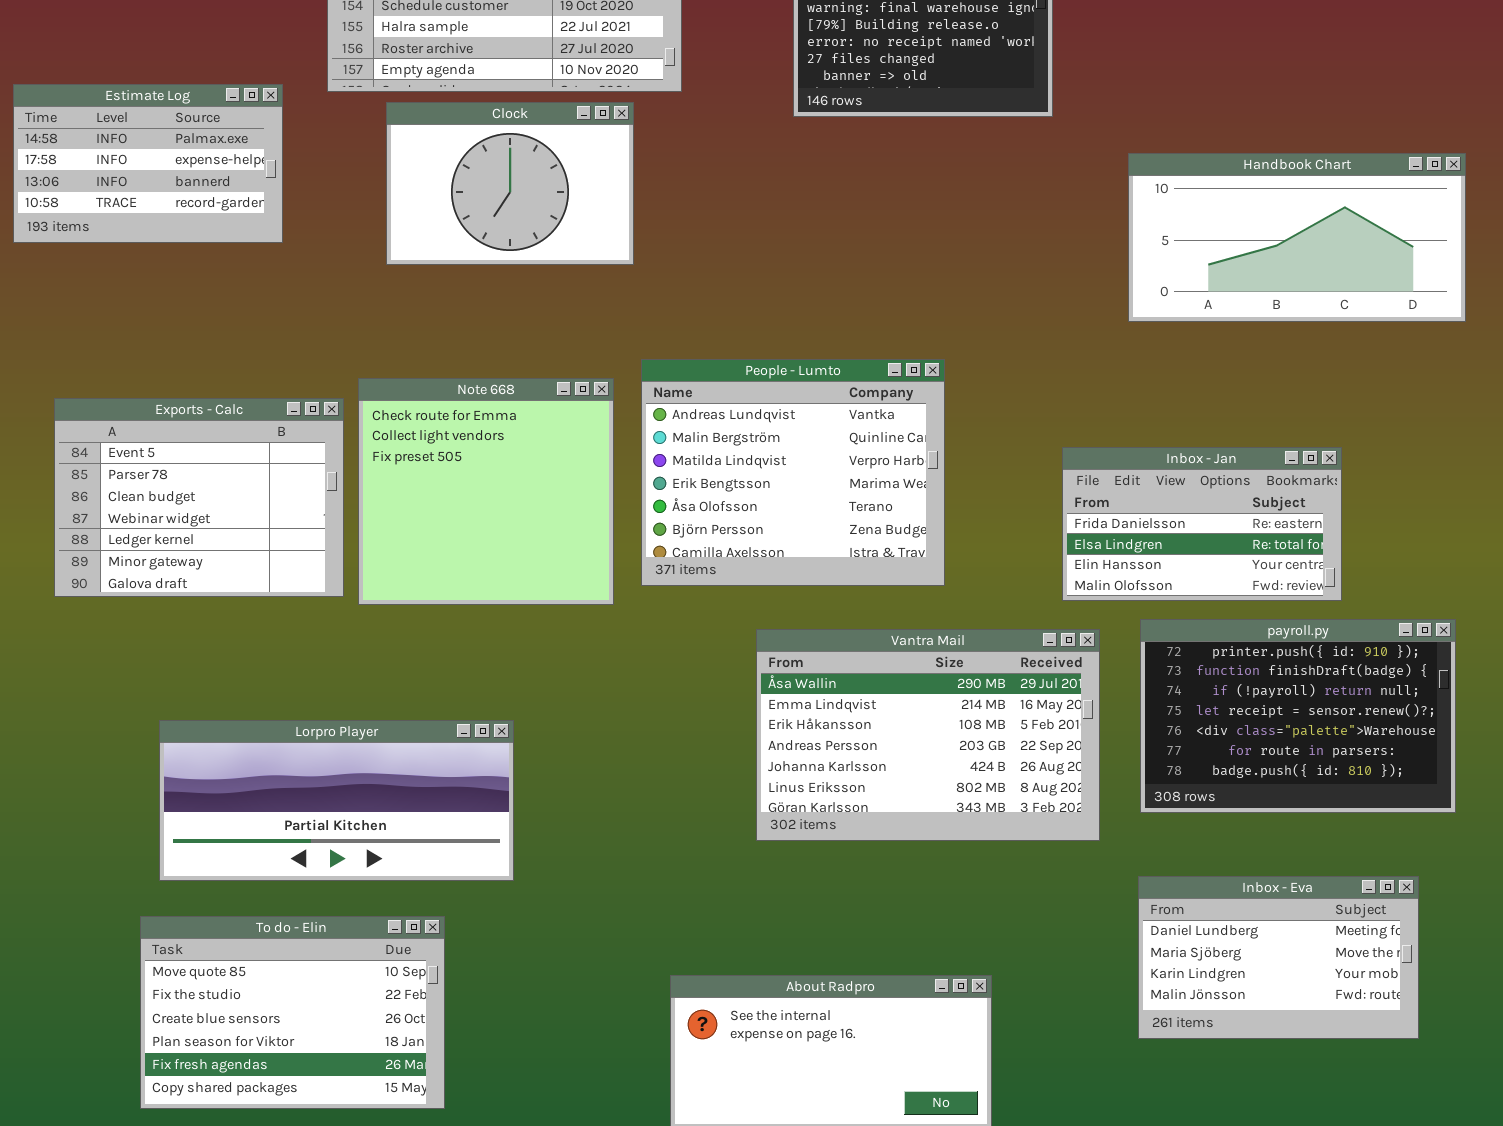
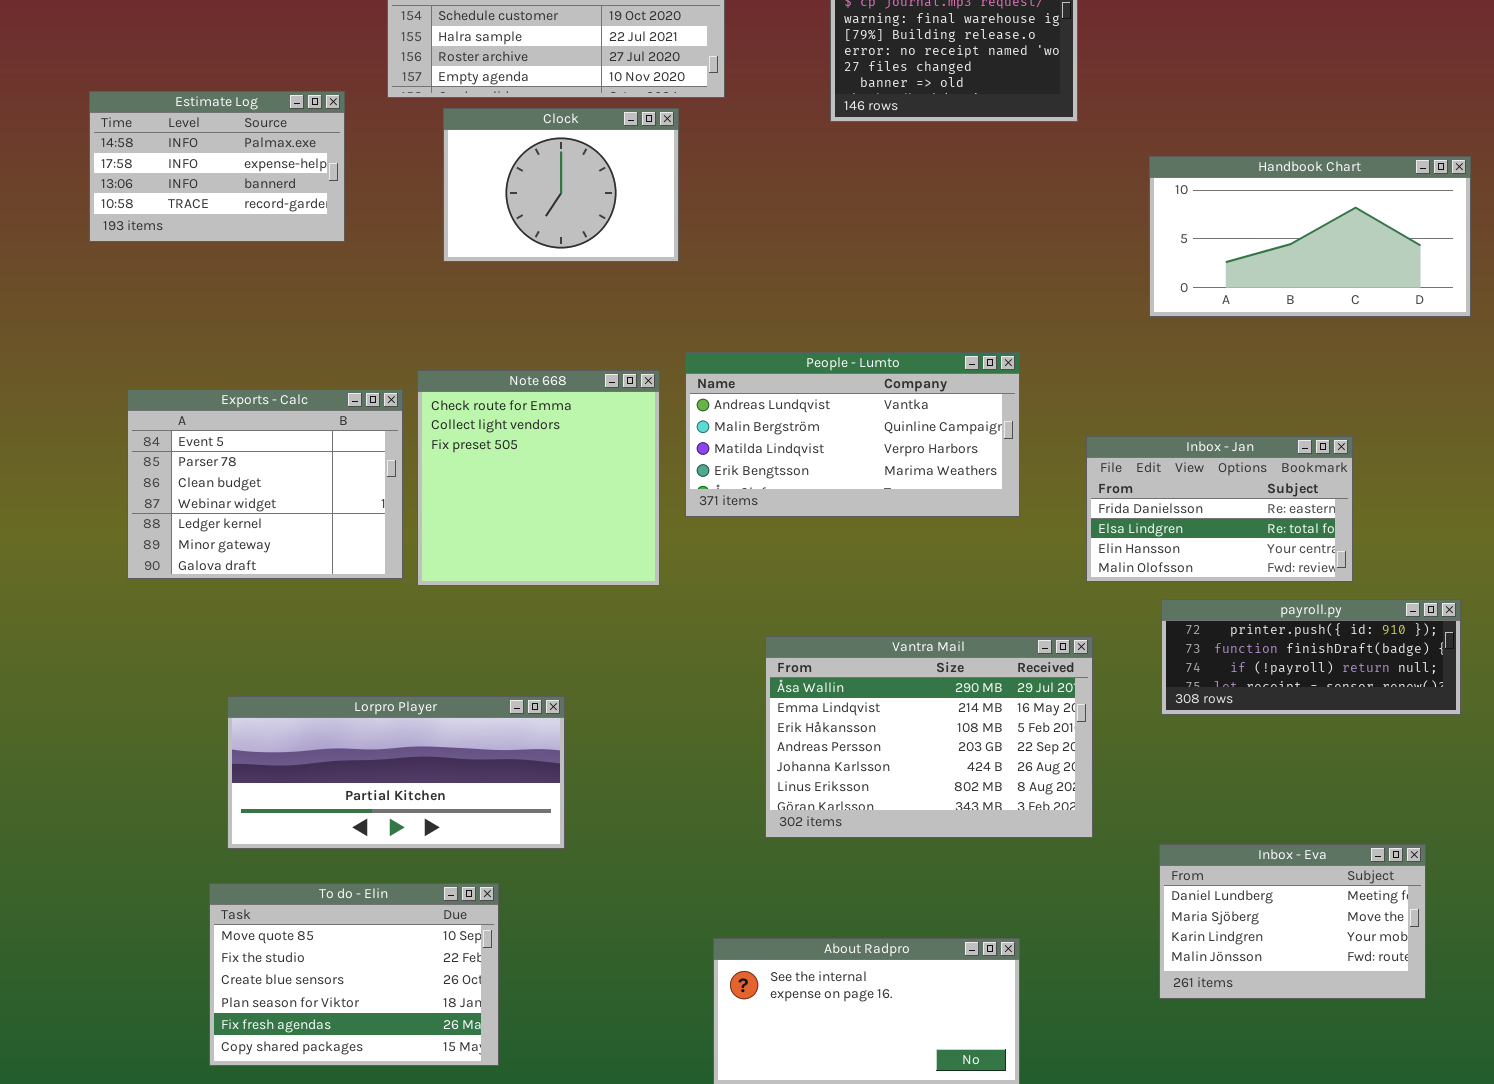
People - Lumto: [641,359,945,586] -> [685,352,1020,517], resized
payroll.py: [1140,619,1456,813] -> [1161,599,1461,715], resized
Vantra Mail: [756,629,1100,841] -> [765,636,1093,838], moved

